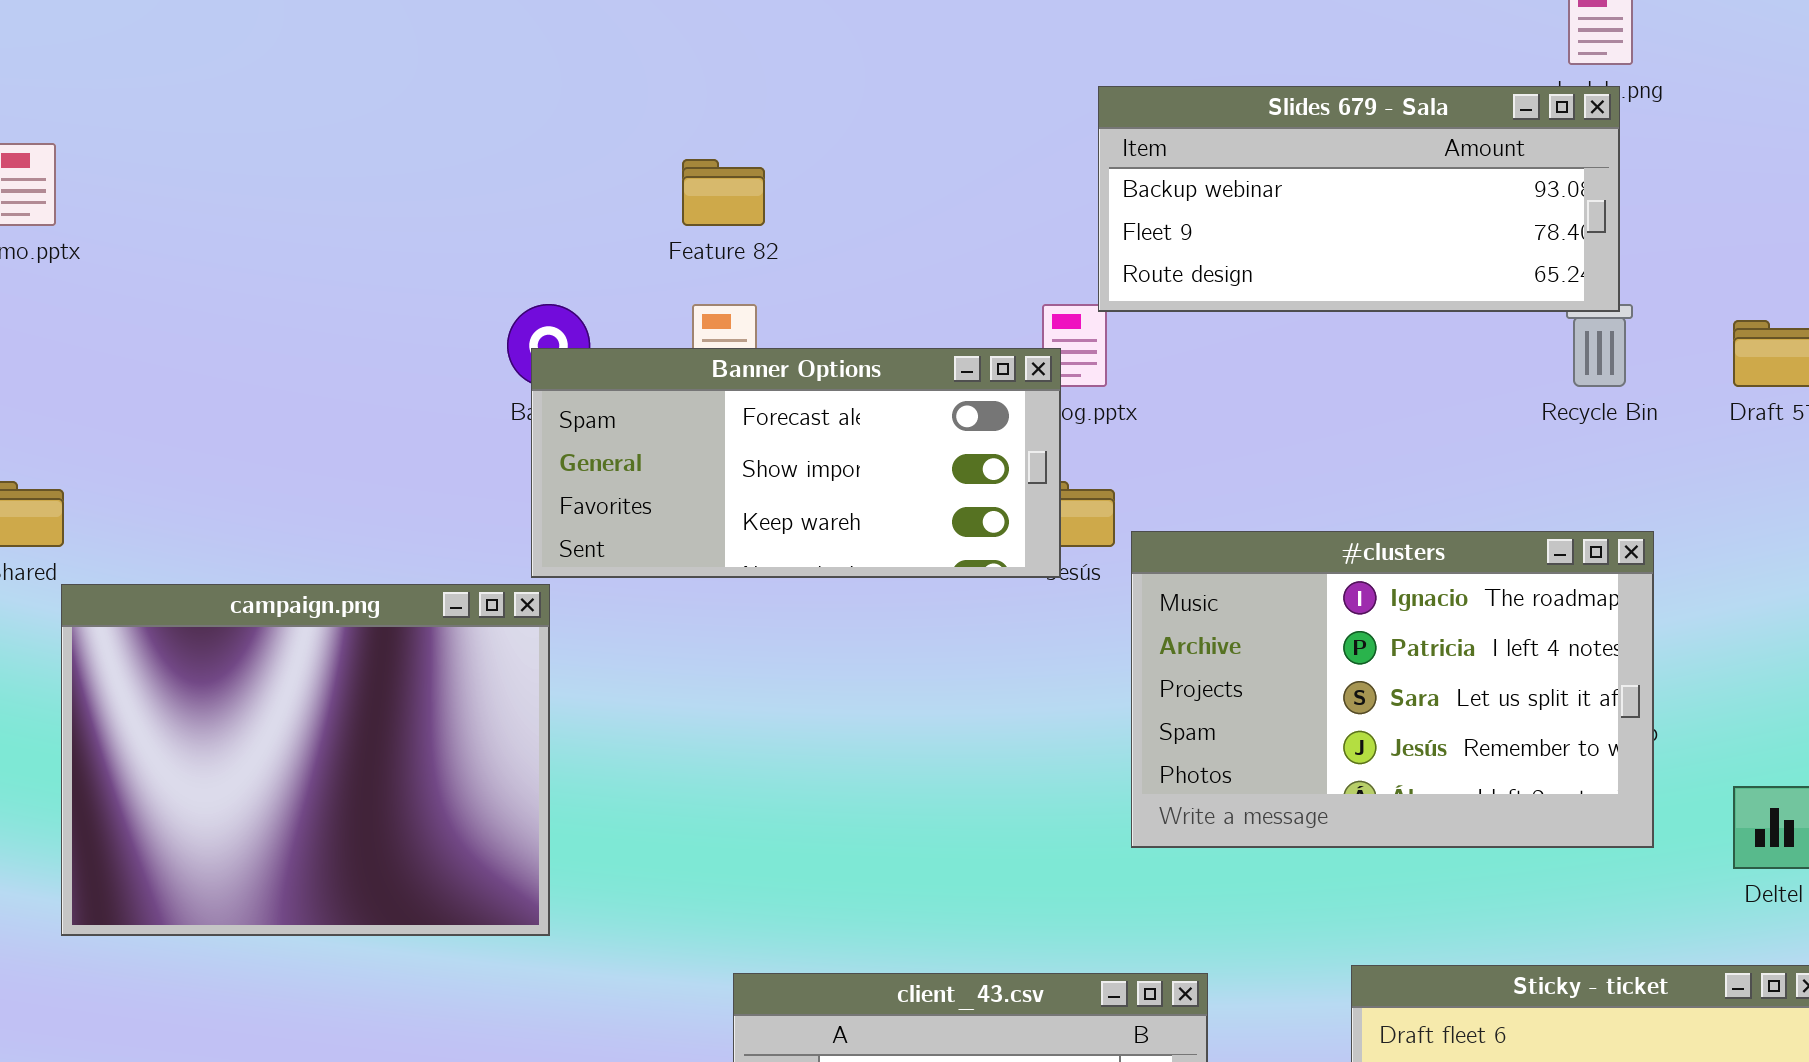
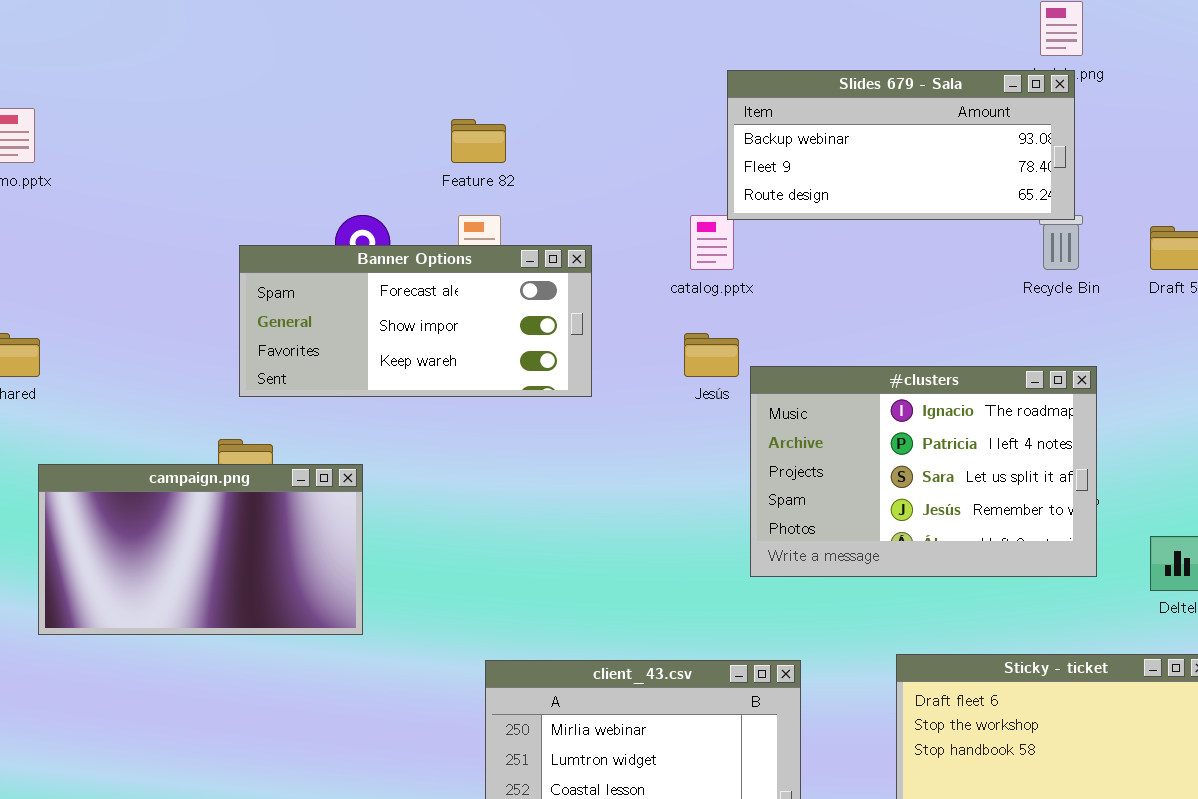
Banner Options: [531,348,1061,578] -> [239,245,592,397], moved
campaign.png: [61,584,550,936] -> [38,464,363,635], resized

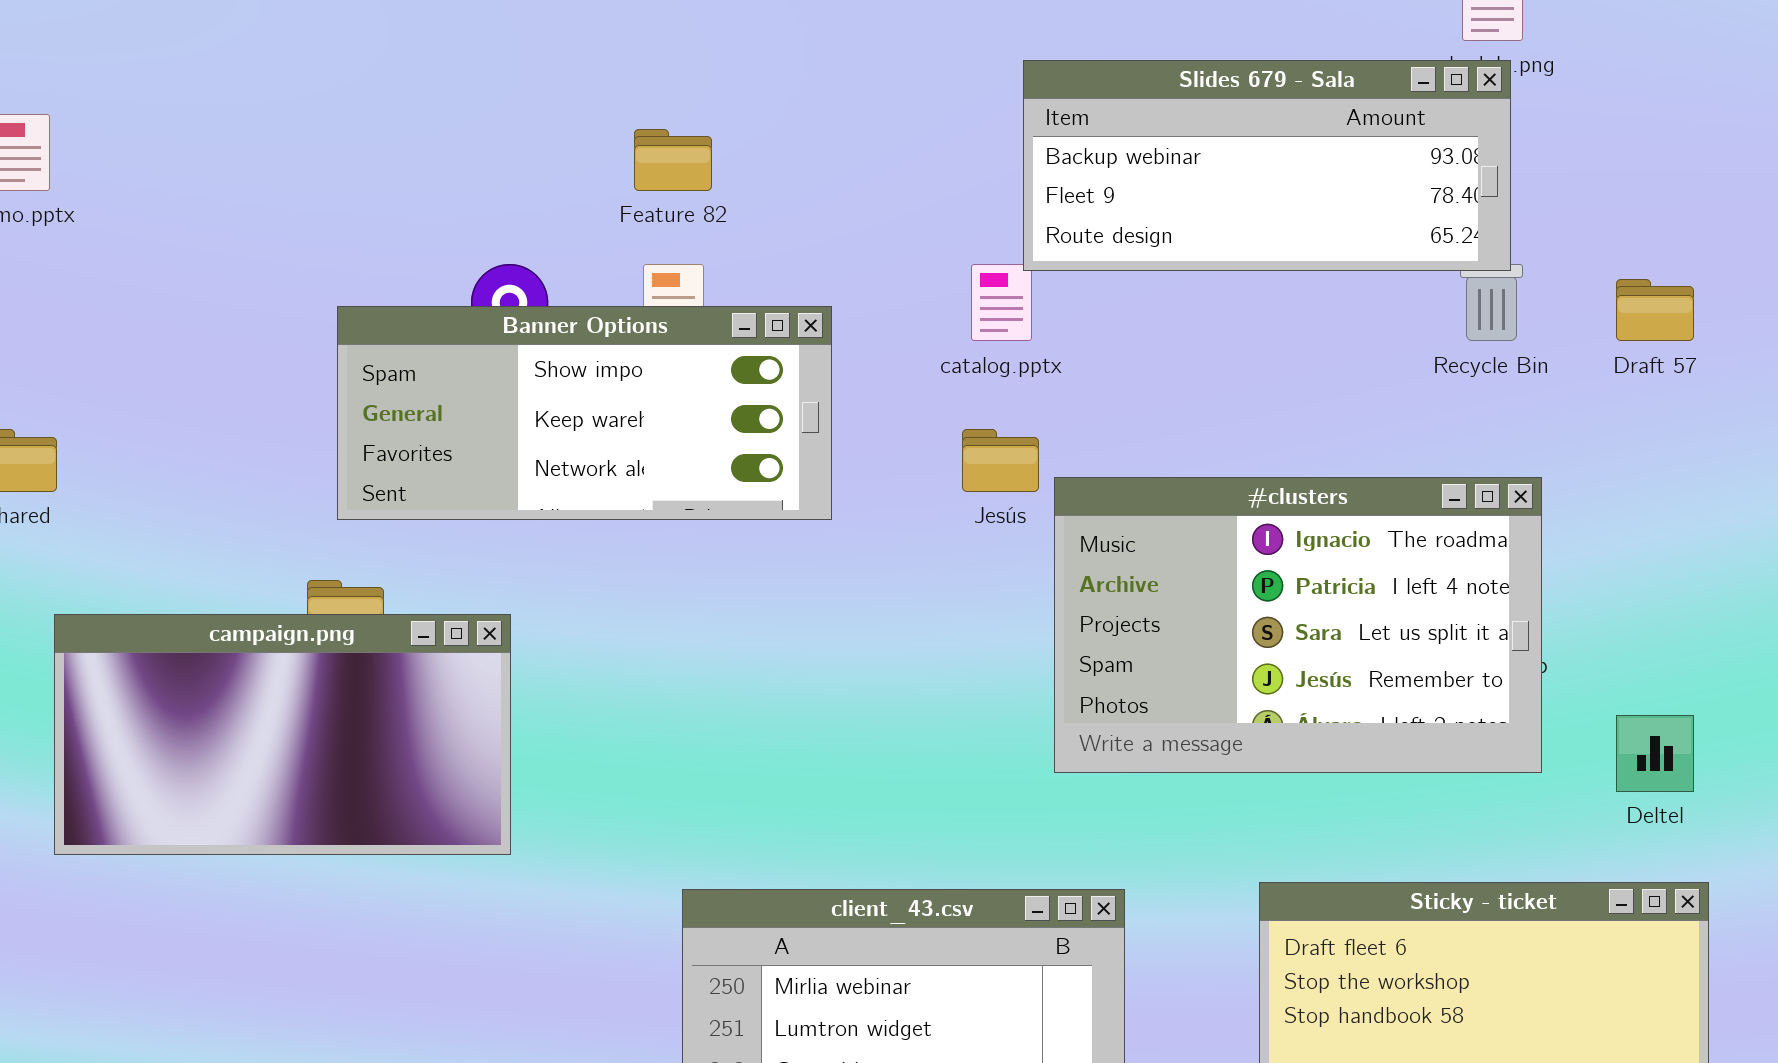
Banner Options: [239,245,592,397] -> [337,306,832,520], scrolled down 1 row

